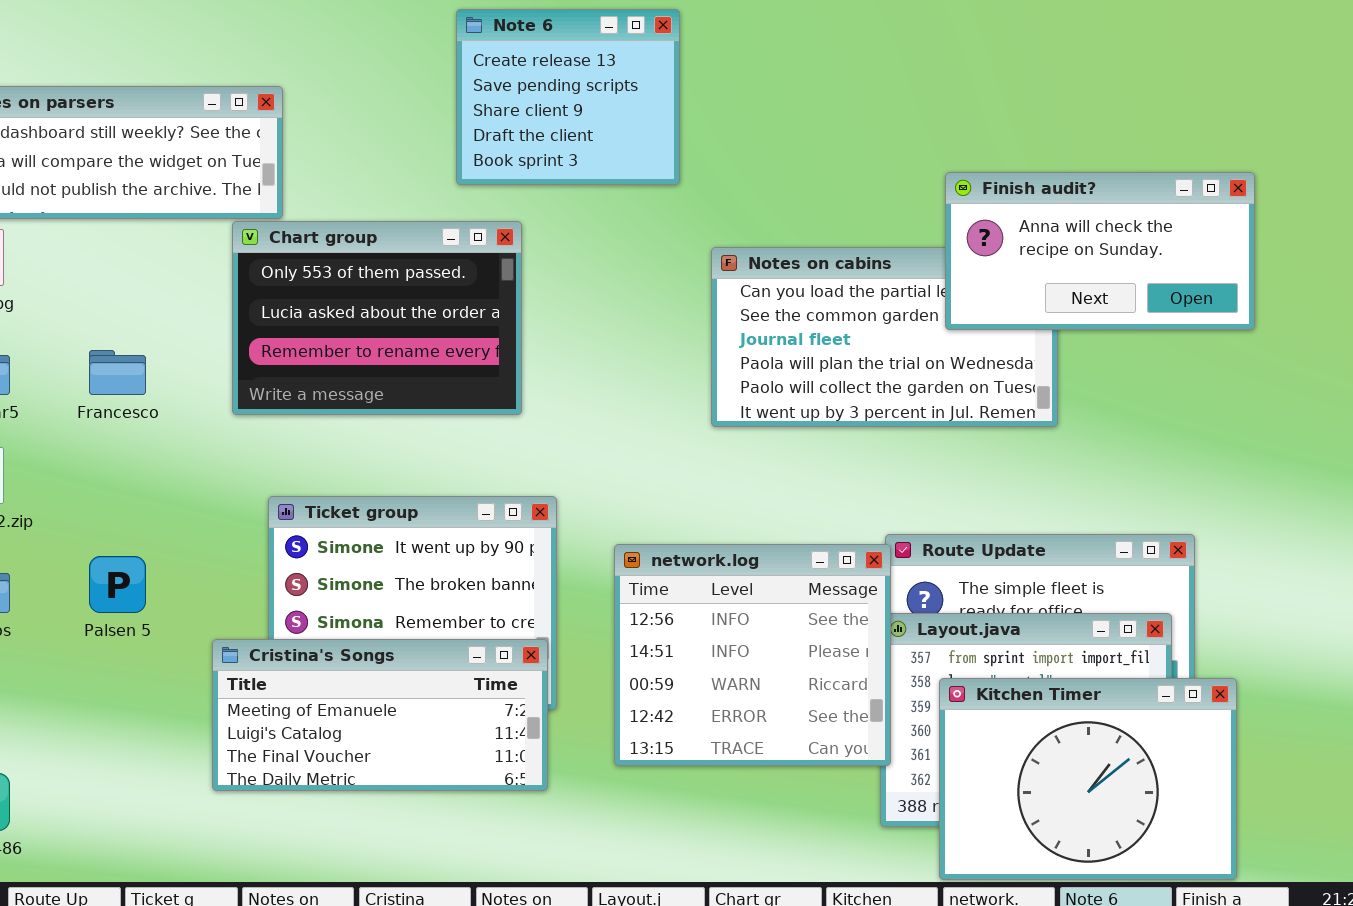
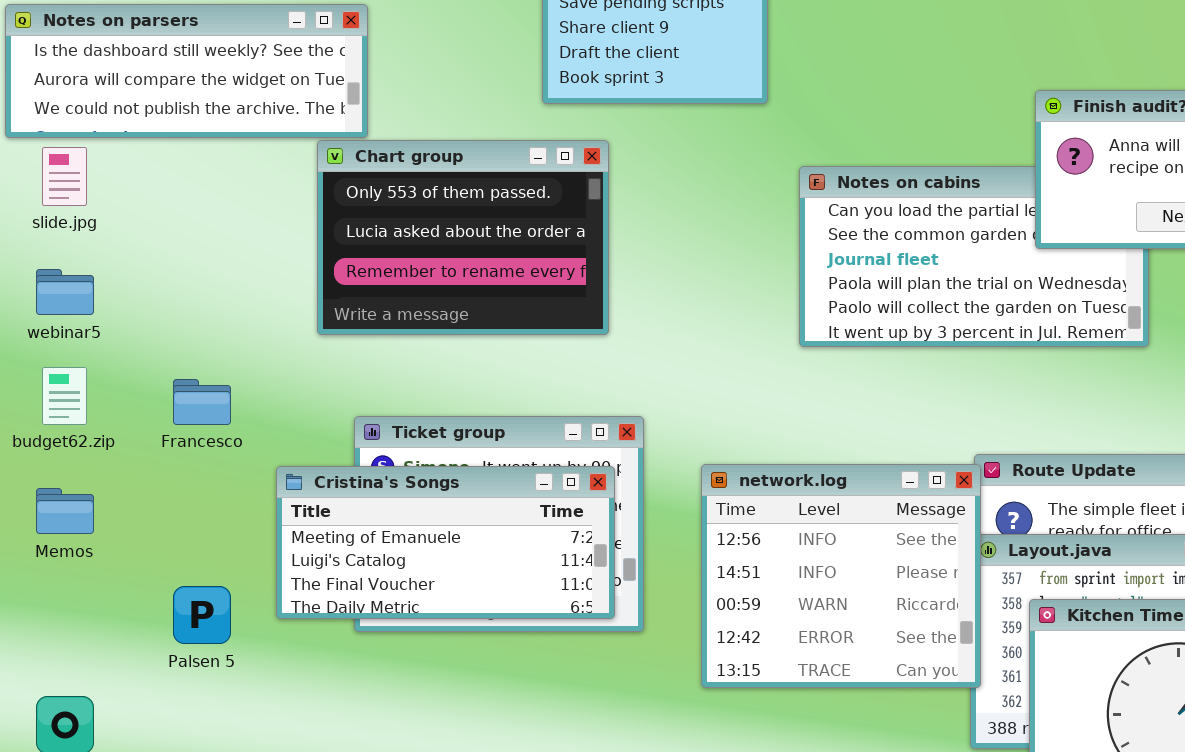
Francesco: [89,350,146,395] -> [173,379,231,425], moved
Palsen 5: [89,556,146,613] -> [173,586,231,644], moved
Cristina's Songs: [212,639,548,791] -> [276,466,615,619], moved

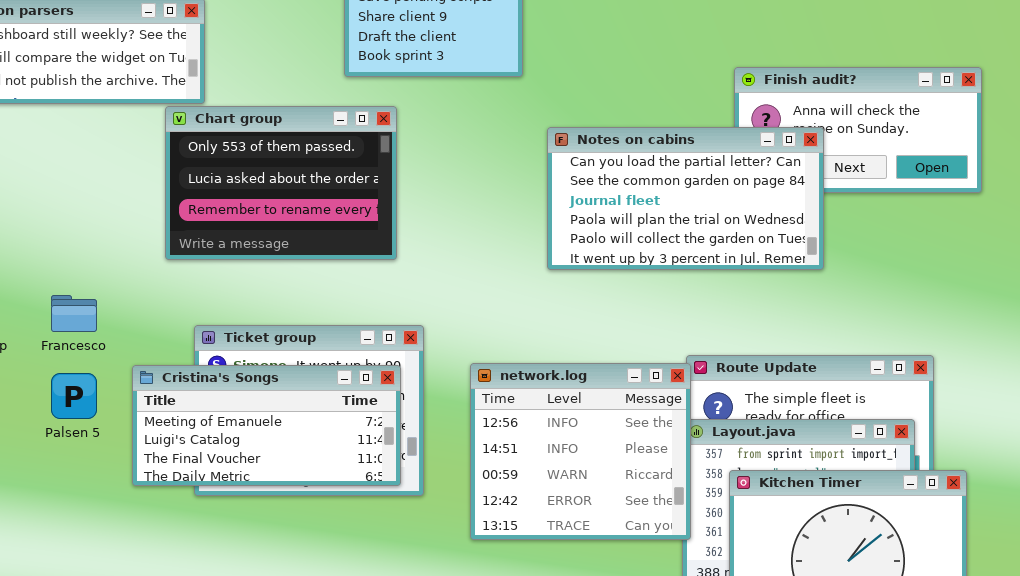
Notes on cabins: [799,166,1149,347] -> [547,127,824,270], raised
Palsen 5: [173,586,231,644] -> [51,373,97,419], moved

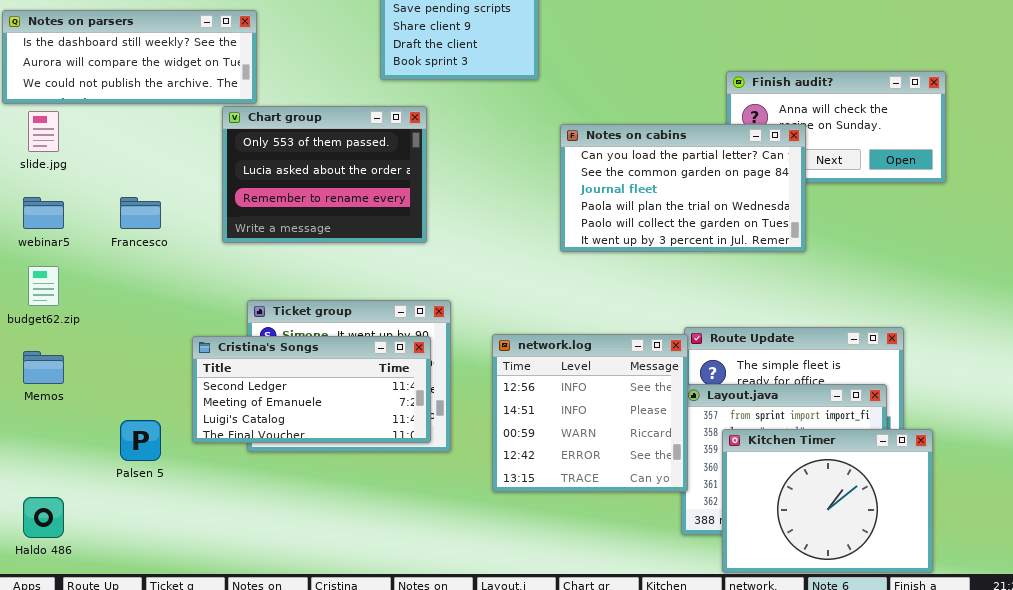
Francesco: [51,295,97,332] -> [120,197,161,229], moved
Cristina's Songs: [132,365,401,486] -> [192,336,431,443], scrolled up 1 row
Palsen 5: [51,373,97,419] -> [120,420,161,461], moved

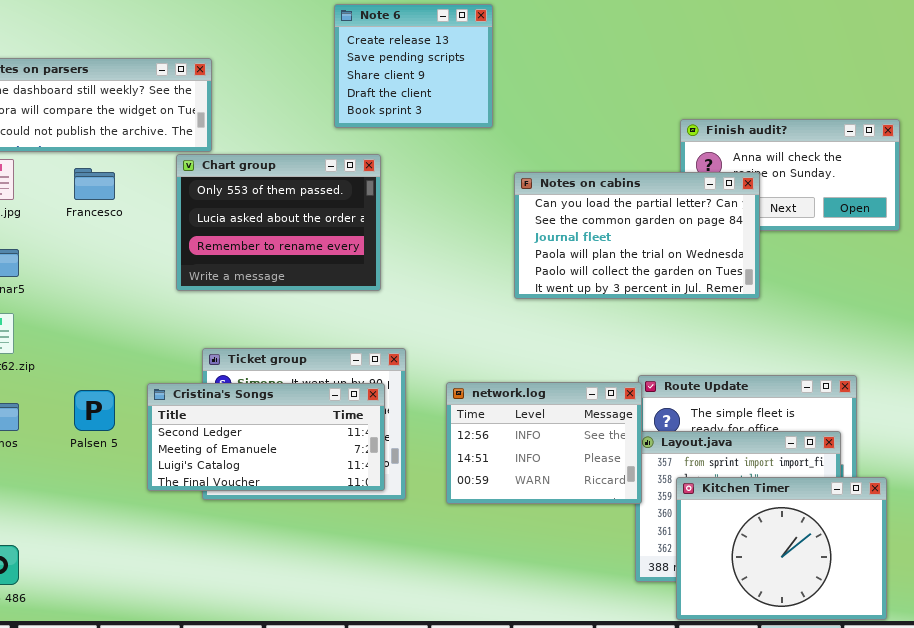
Francesco: [120,197,161,229] -> [74,168,115,200], moved
network.log: [492,334,688,492] -> [446,382,642,504], resized
Palsen 5: [120,420,161,461] -> [74,390,115,431], moved

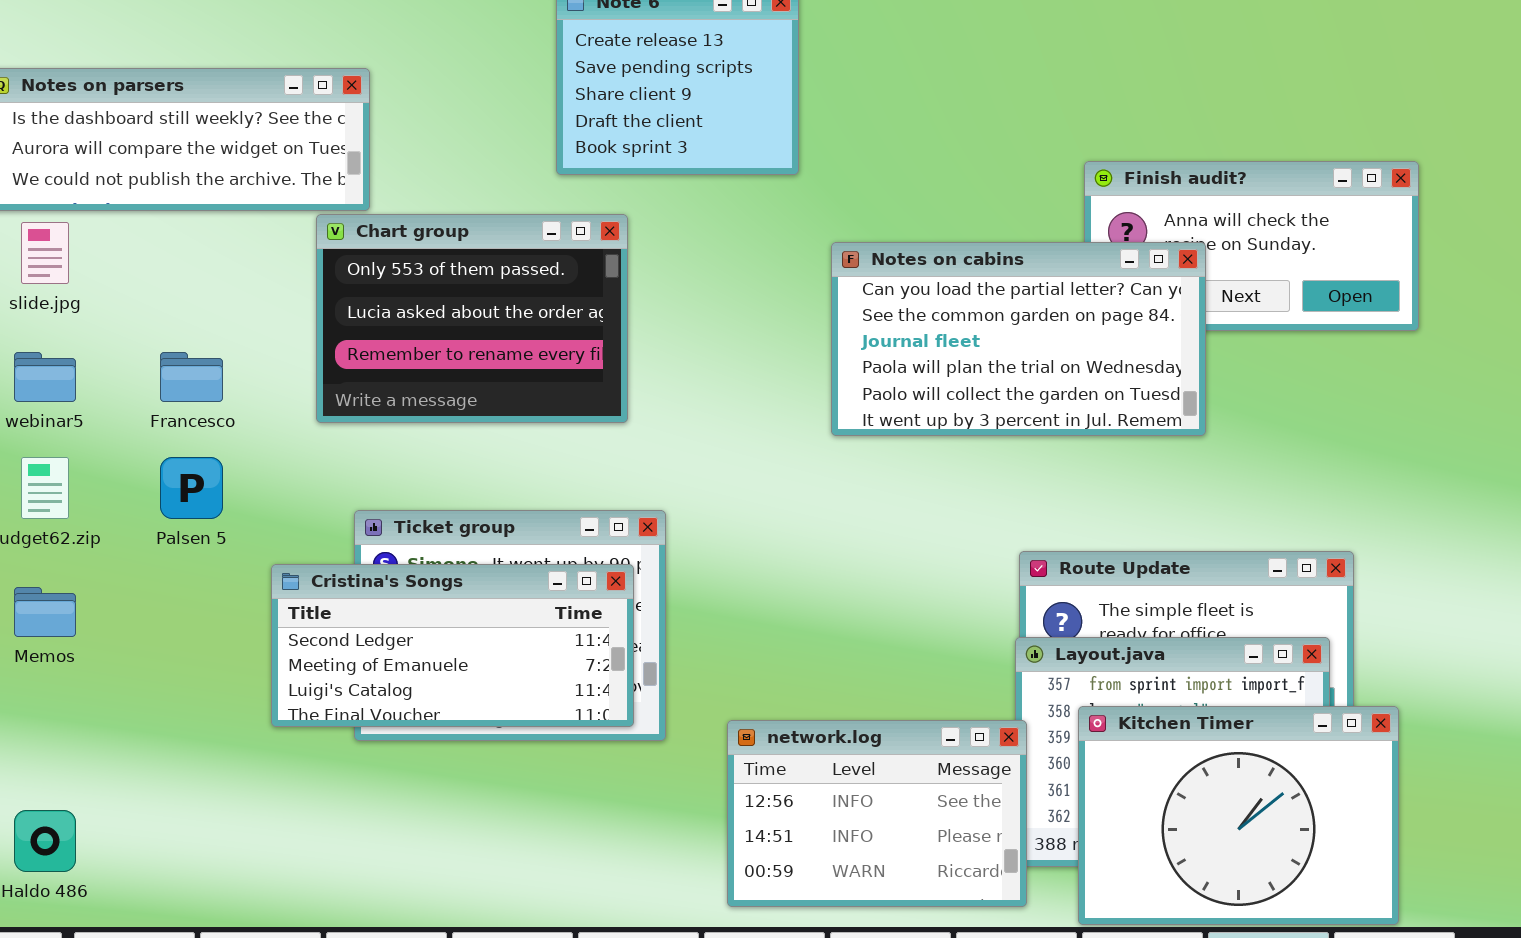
Francesco: [74,168,115,200] -> [160,352,223,402], moved
network.log: [446,382,642,504] -> [727,720,1027,907], moved
Palsen 5: [74,390,115,431] -> [160,457,223,519], moved

